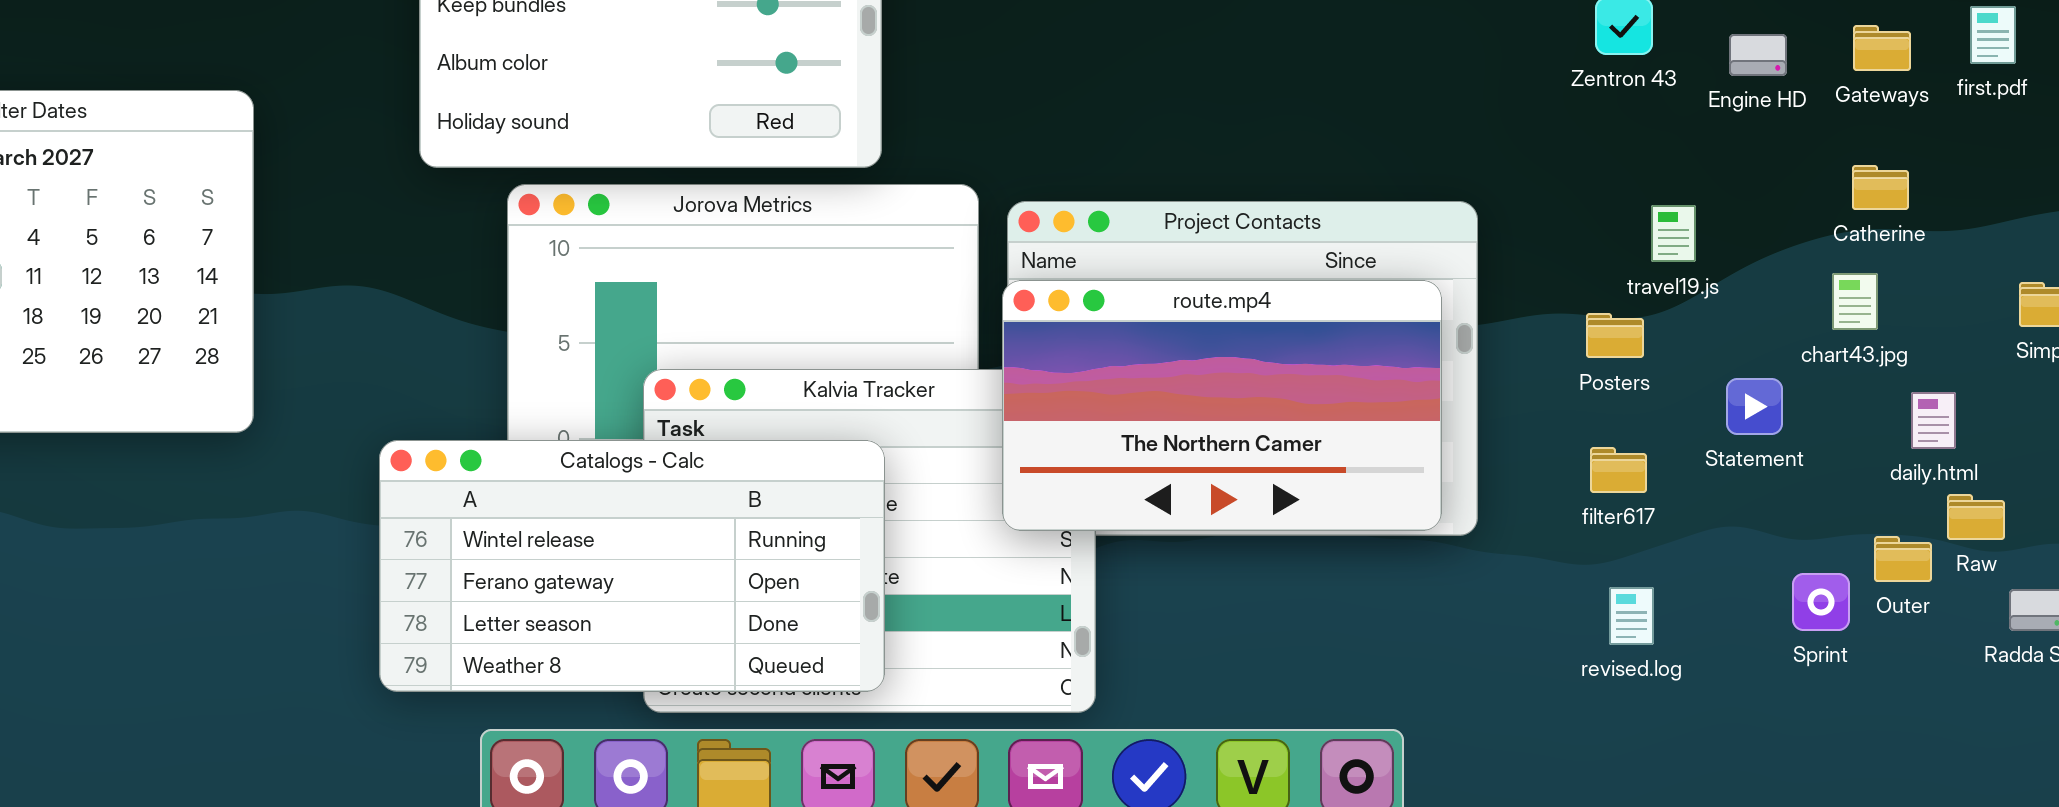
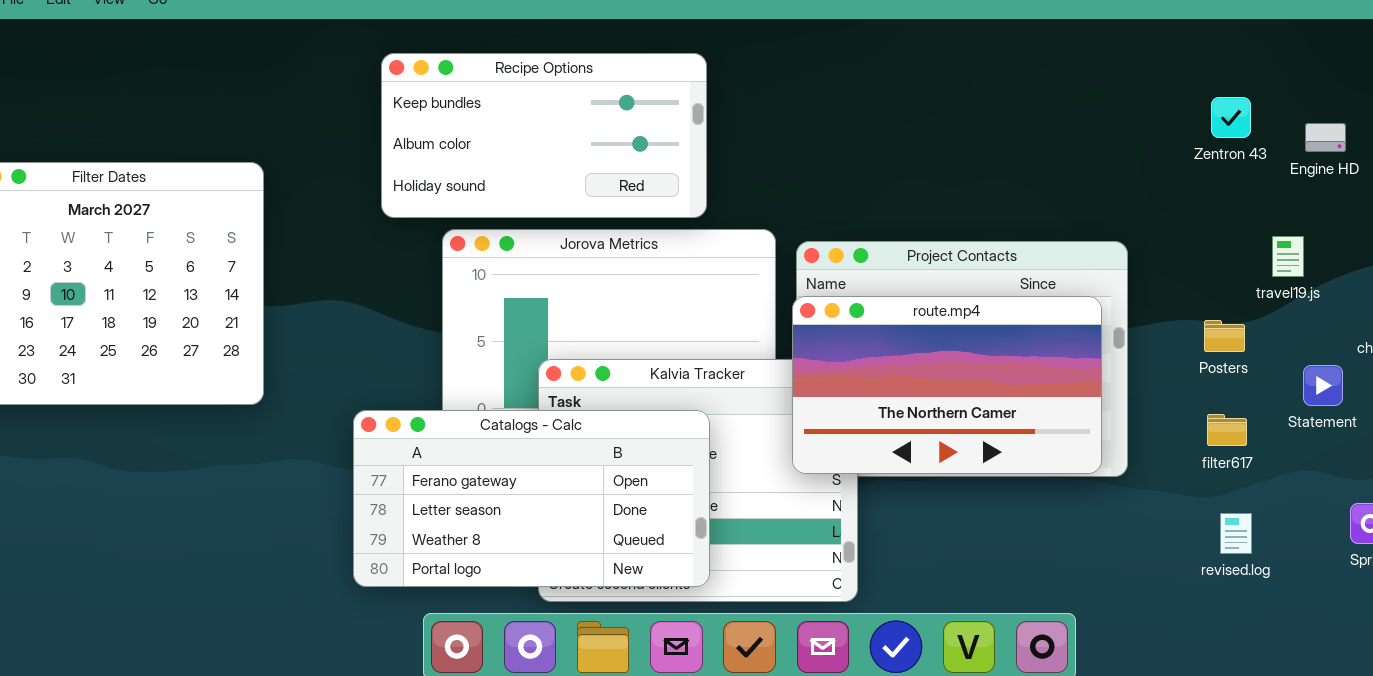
travel19.js: [1651,205,1696,262] -> [1272,236,1304,277], moved
Catalogs - Calc: [379,440,885,692] -> [353,410,710,587], scrolled down 1 row

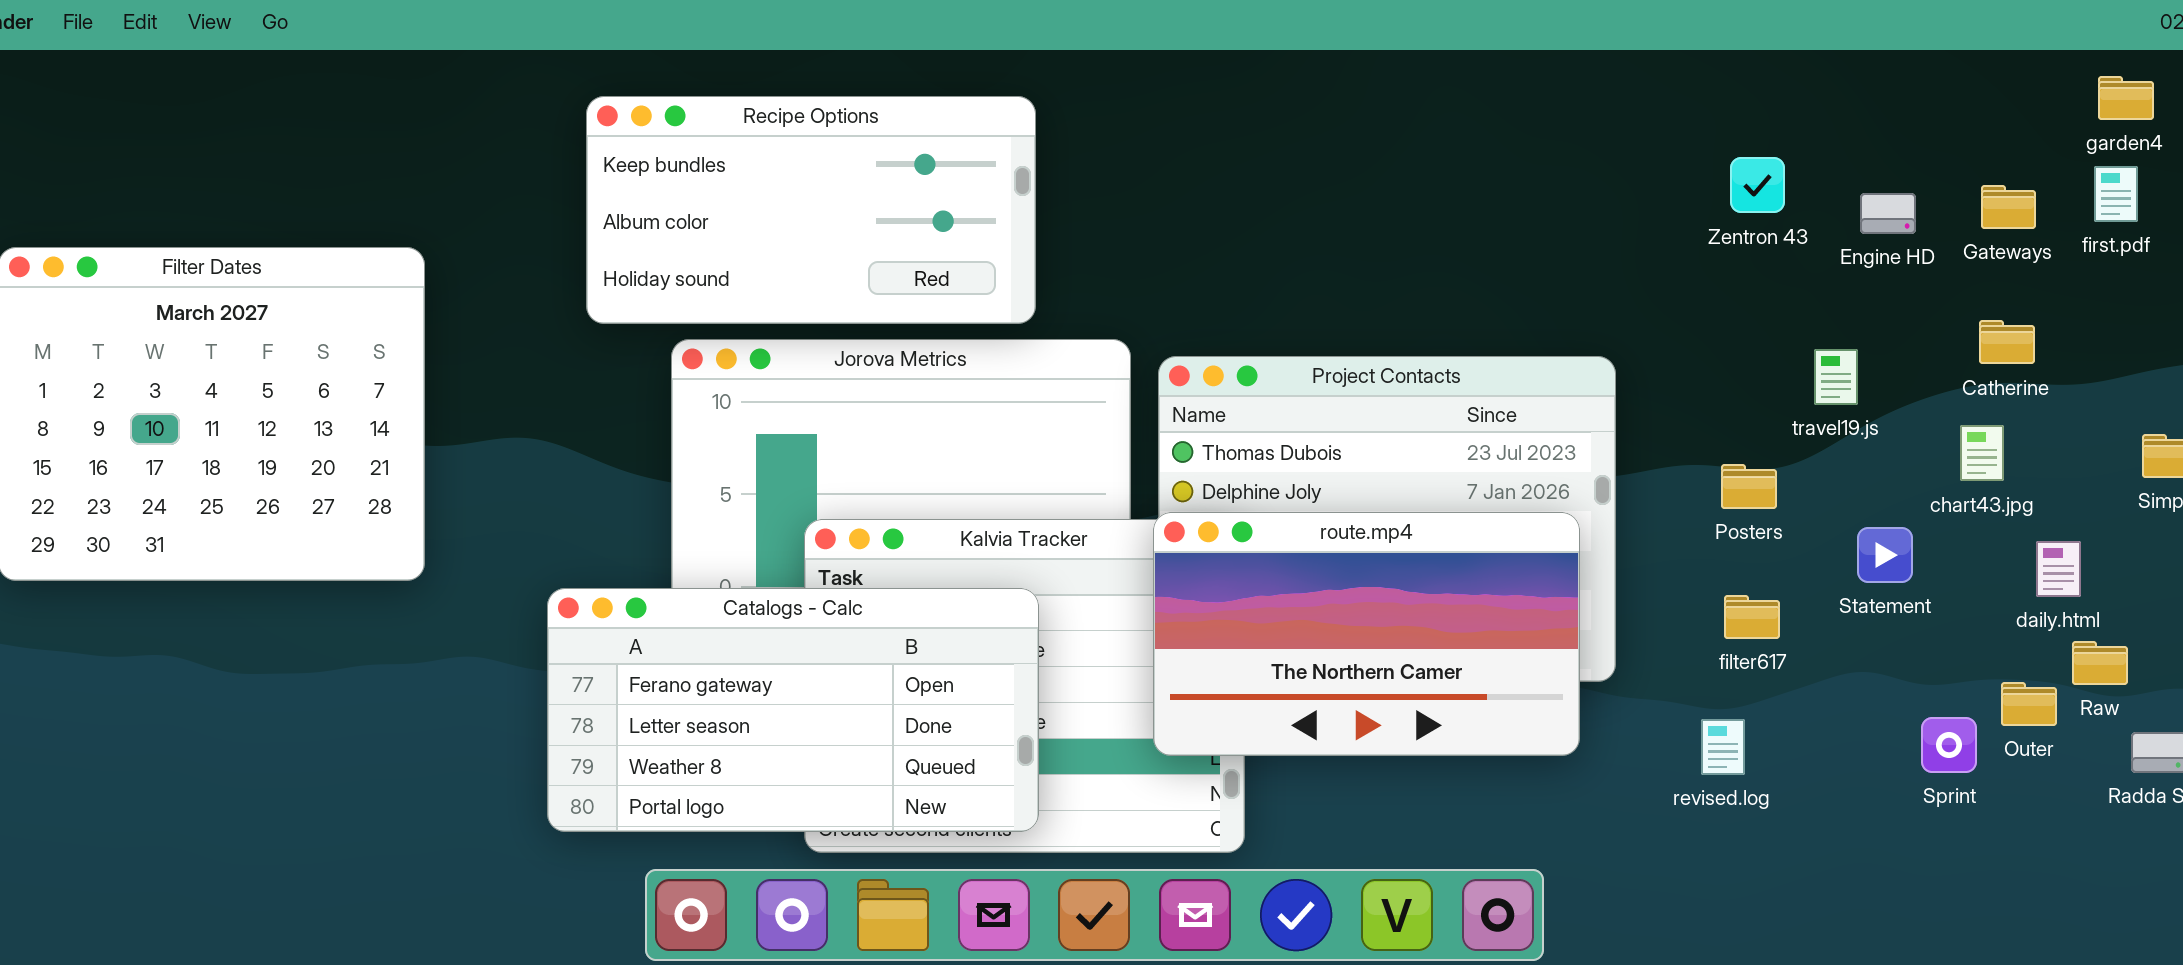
route.mp4: [792,296,1102,474] -> [1153,512,1580,756], moved
revised.log: [1220,513,1252,554] -> [1701,719,1745,775], moved

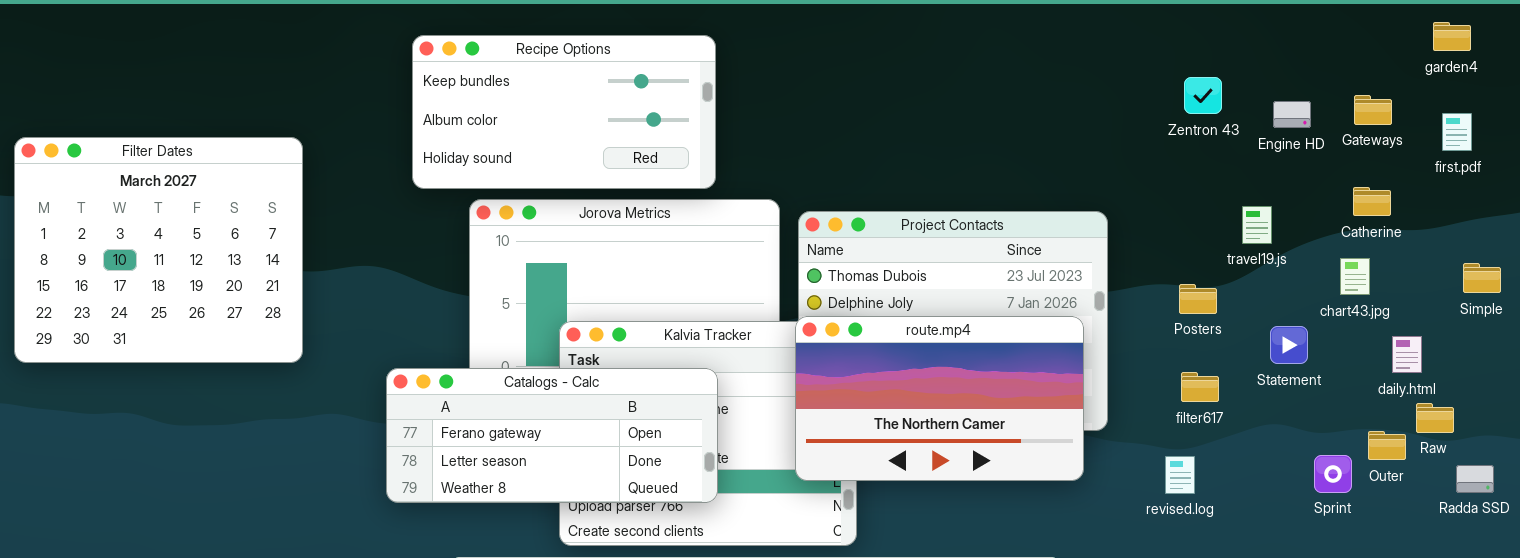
first.pdf: [2094,166,2138,222] -> [1442,113,1472,151], moved
Catalogs - Calc: [547,588,1039,832] -> [386,368,718,503], resized

